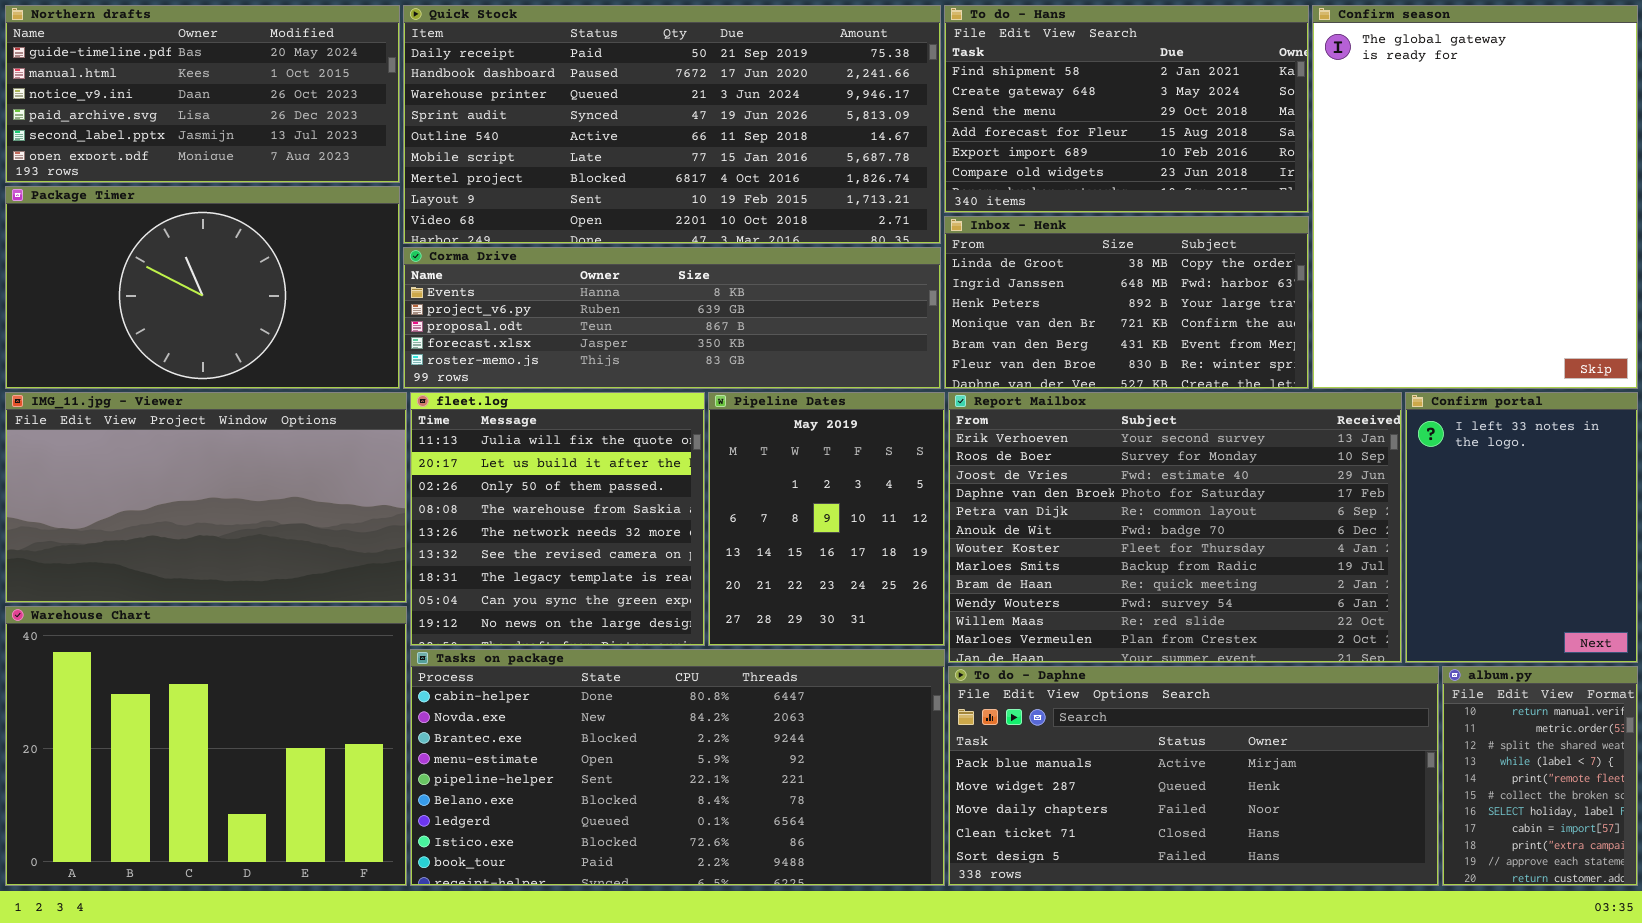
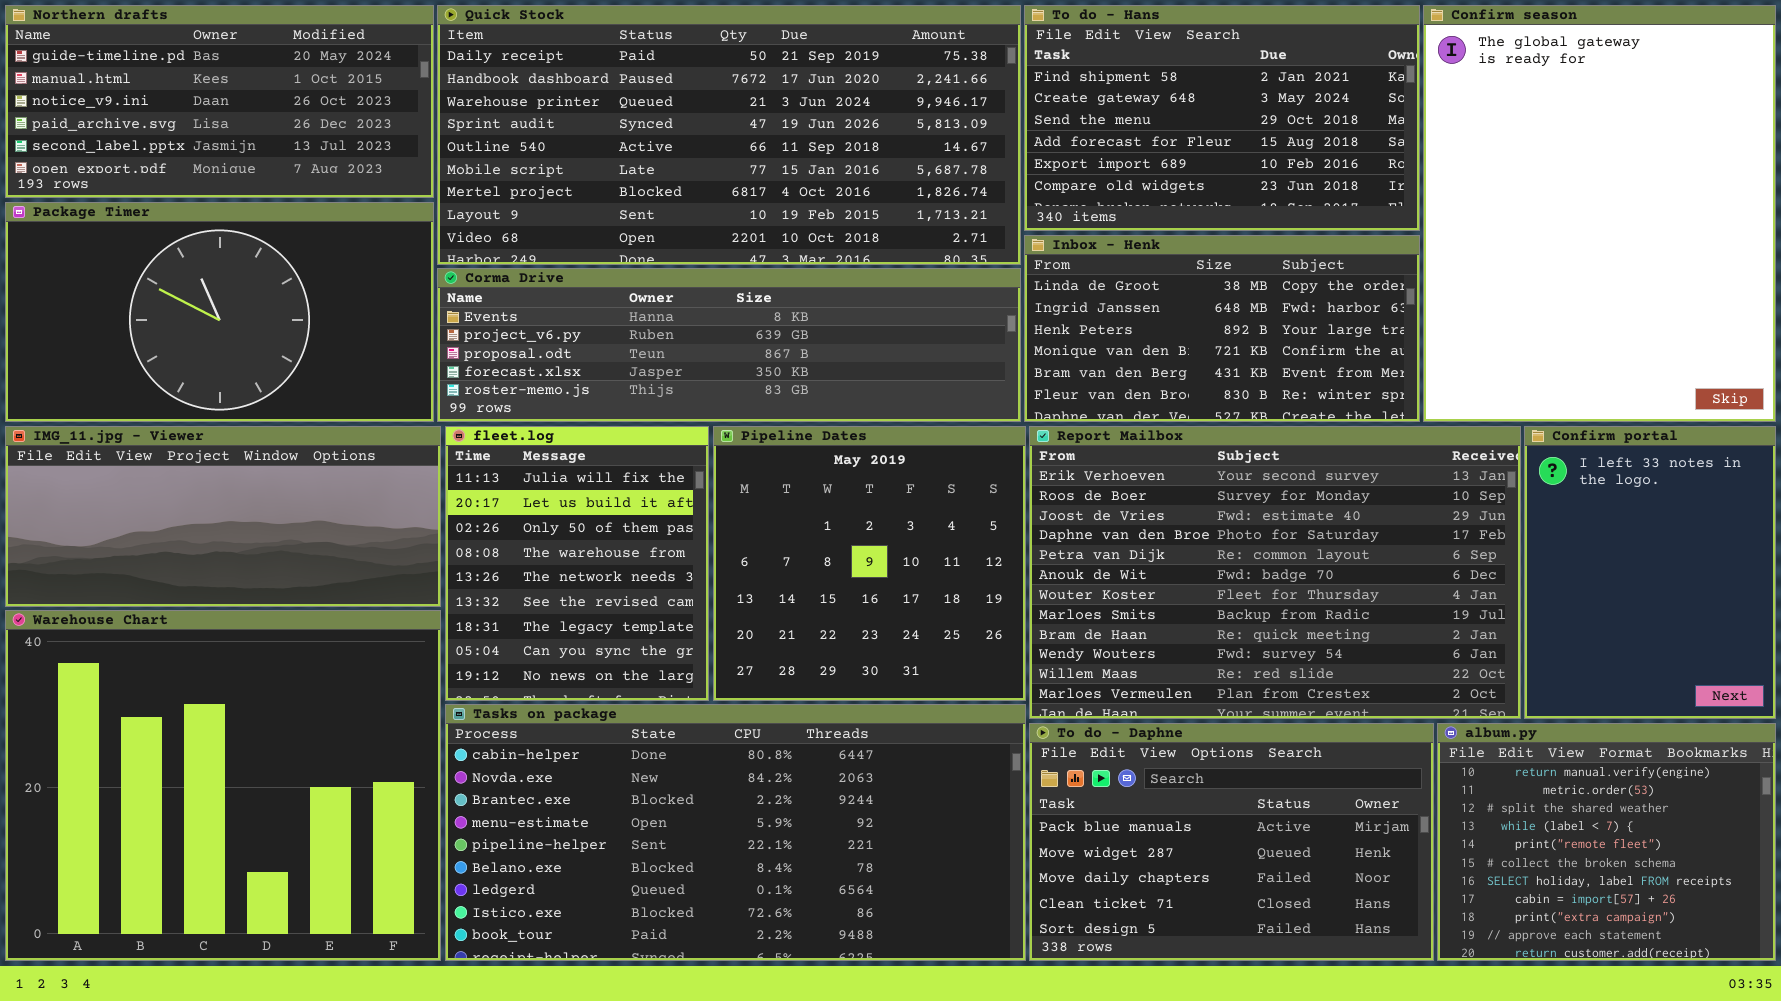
IMG_11.jpg - Viewer: [5,392,407,603] -> [5,426,441,607], resized
fleet.log: [410,392,705,646] -> [445,426,709,701], resized
Pipeline Dates: [708,392,945,646] -> [713,426,1026,701], resized
Warehouse Chart: [5,606,407,886] -> [5,610,441,961], resized
To do - Daphne: [948,666,1439,886] -> [1029,723,1434,961], resized
album.py: [1442,666,1638,886] -> [1437,723,1776,961], resized

